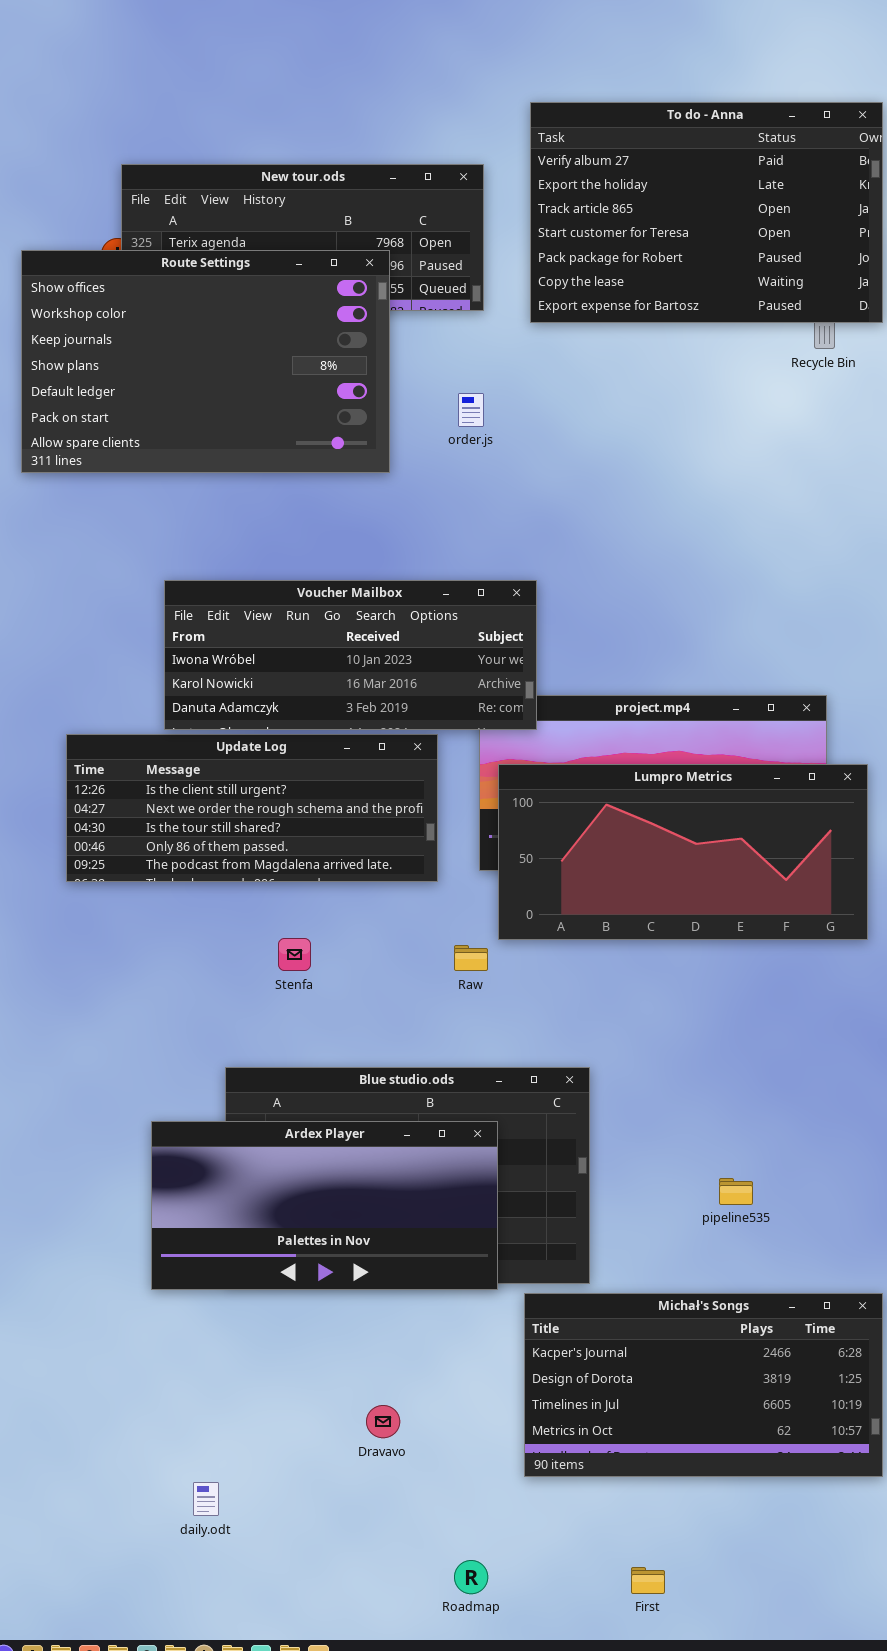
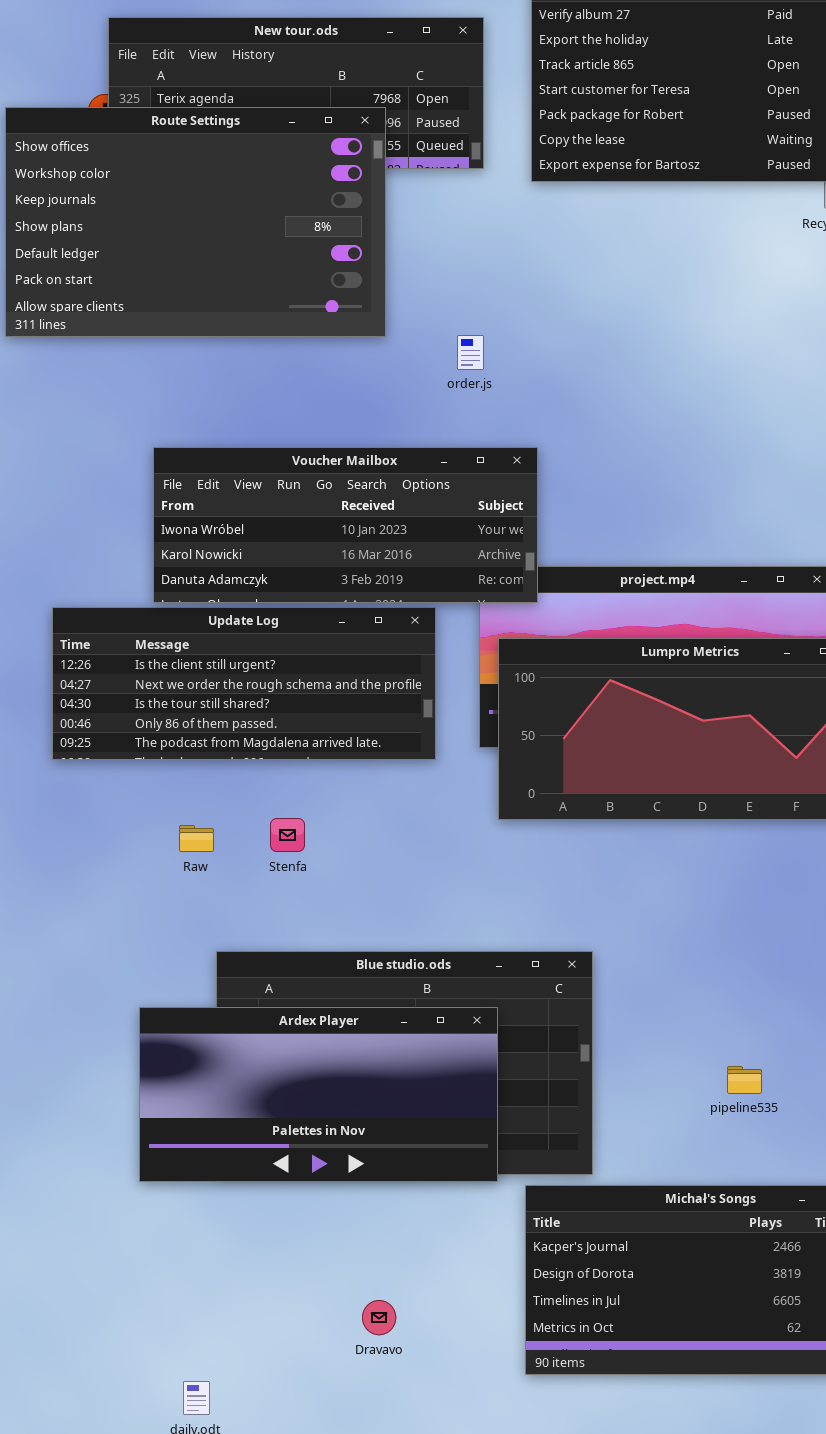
order.js: [458,393,484,427] -> [457,335,484,370], moved
Raw: [454,945,488,971] -> [179,825,214,852], moved

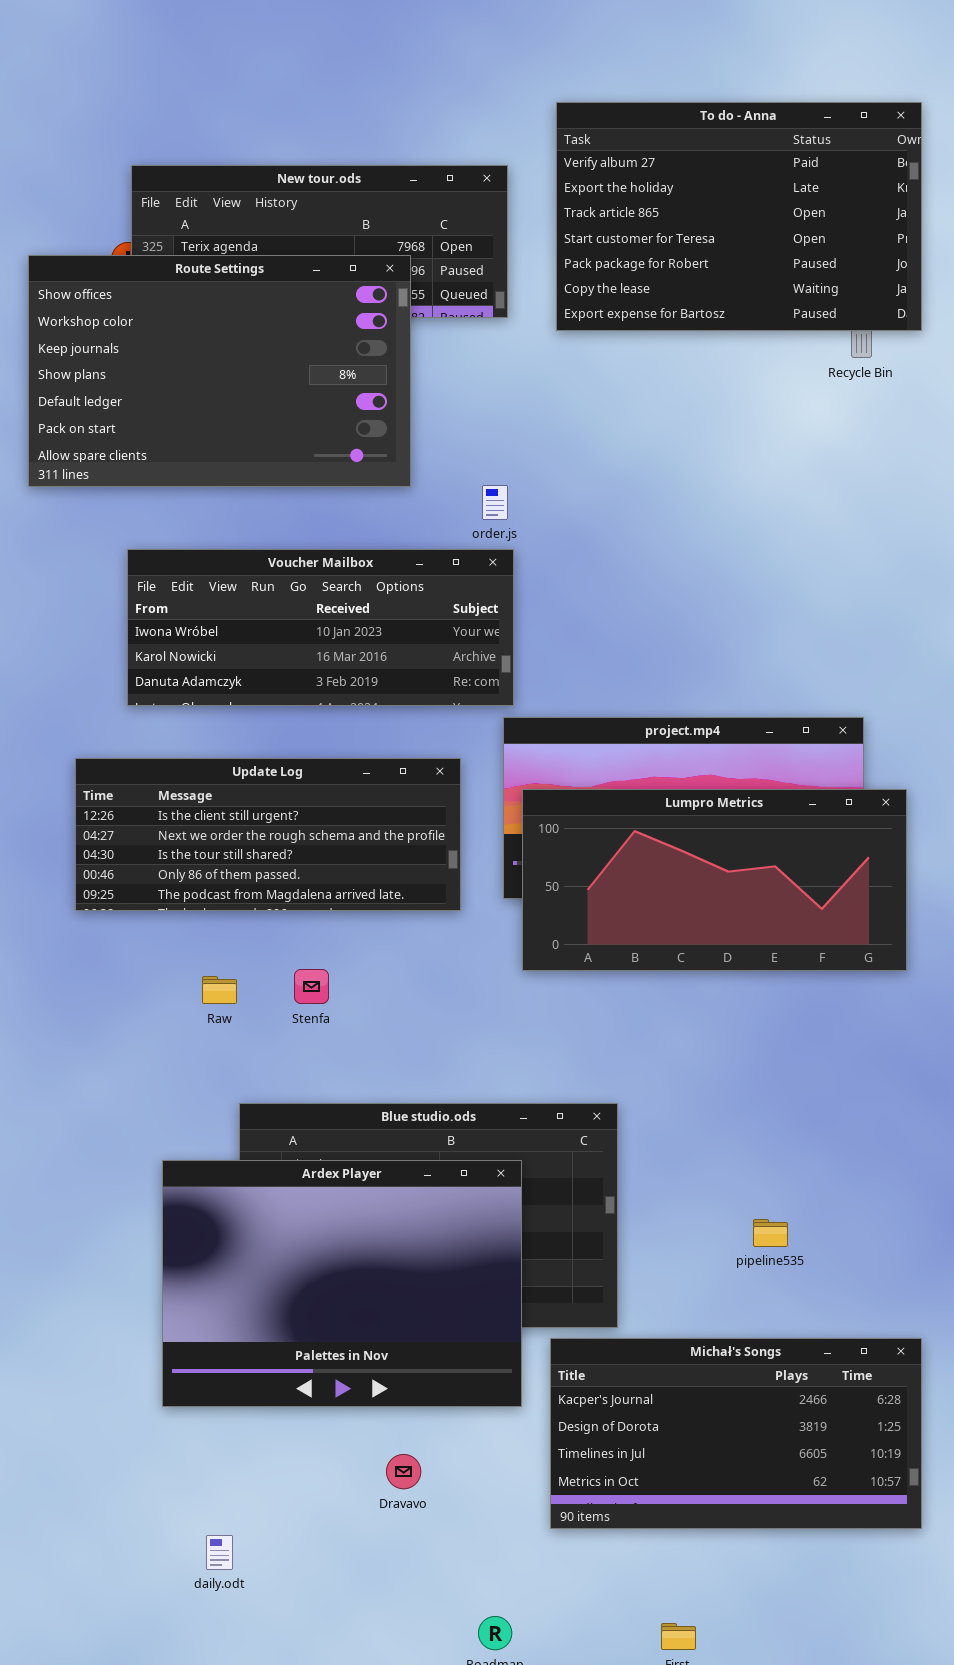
Voucher Mailbox: [153,447,538,603] -> [127,549,514,706], moved
Ardex Player: [139,1007,498,1182] -> [162,1160,522,1407], resized

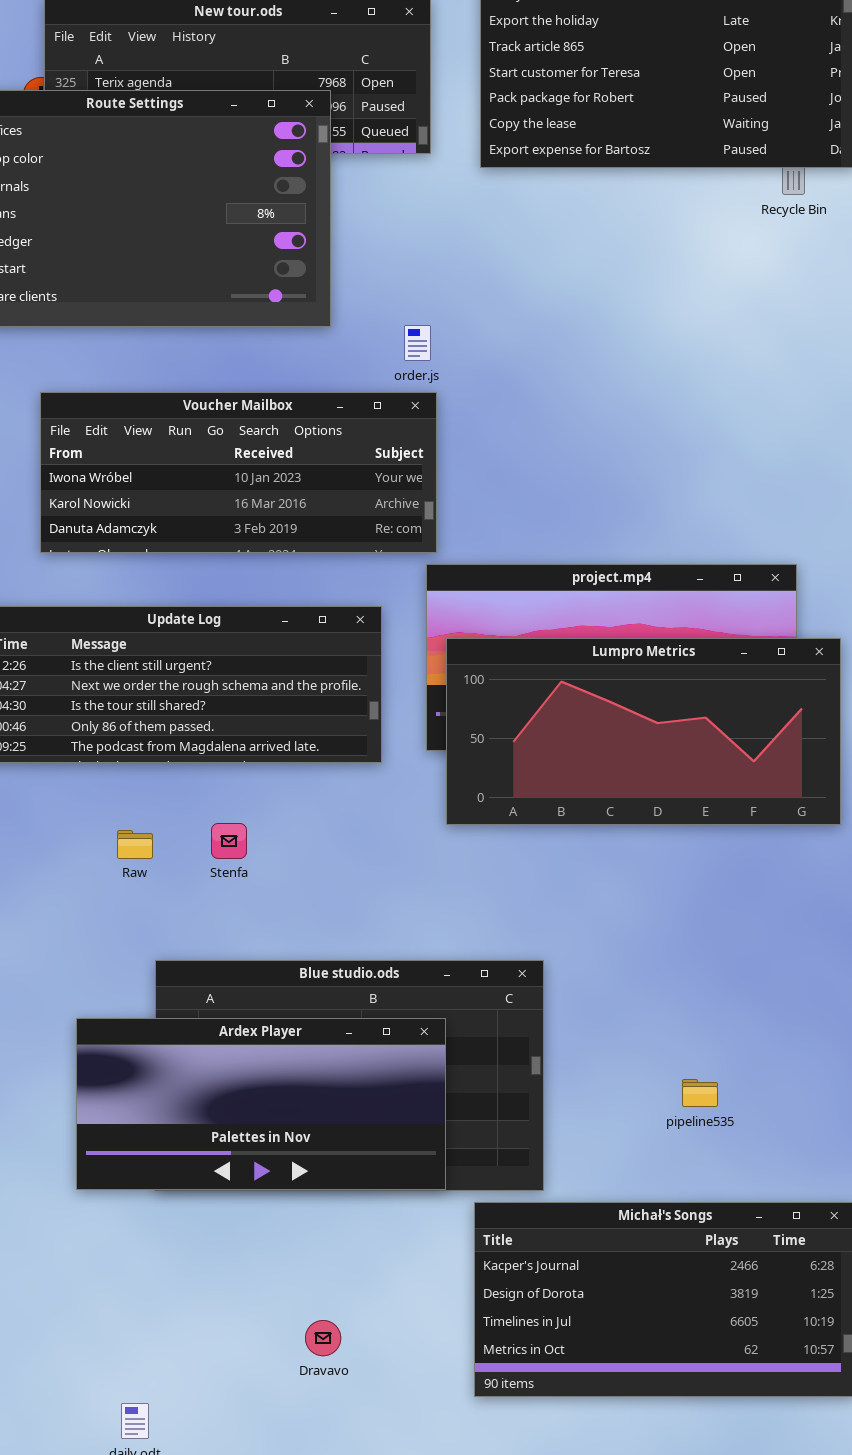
Ardex Player: [162,1160,522,1407] -> [76,1018,446,1190], resized

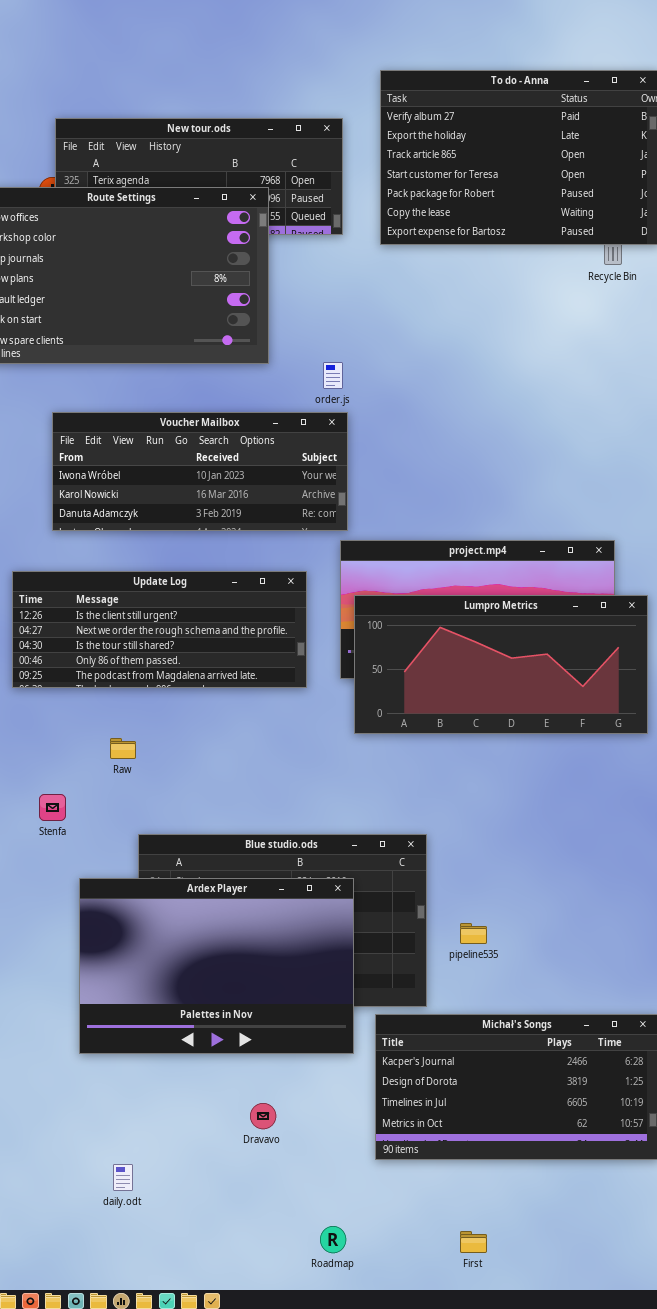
Stenfa: [211,823,247,859] -> [39,794,66,821], moved
Ardex Player: [76,1018,446,1190] -> [79,878,354,1054], resized
pipeline535: [682,1079,718,1107] -> [460,923,487,944], moved

